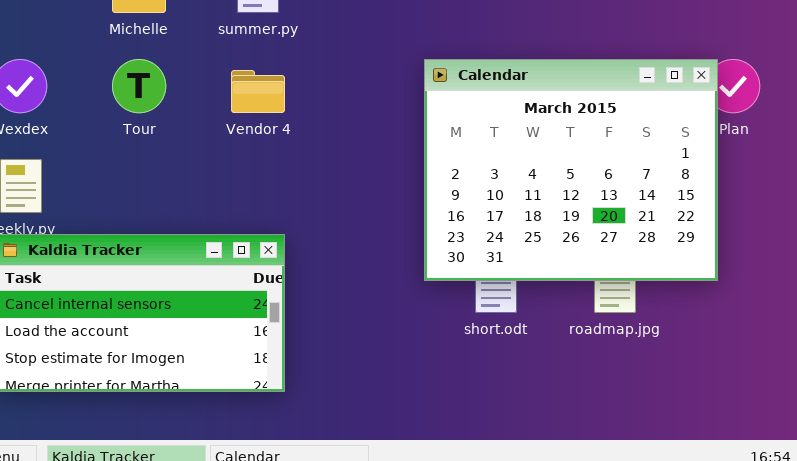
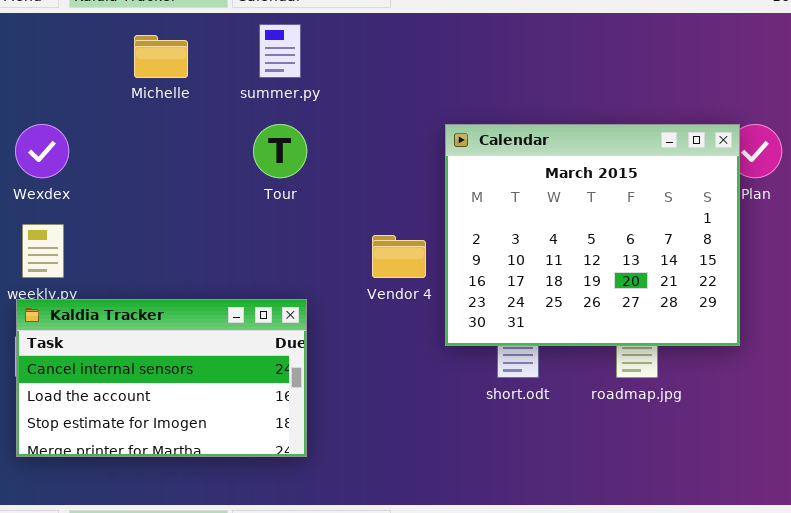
Tour: [112,59,166,113] -> [253,124,307,178], moved
Vendor 4: [231,70,285,113] -> [372,235,426,278], moved

